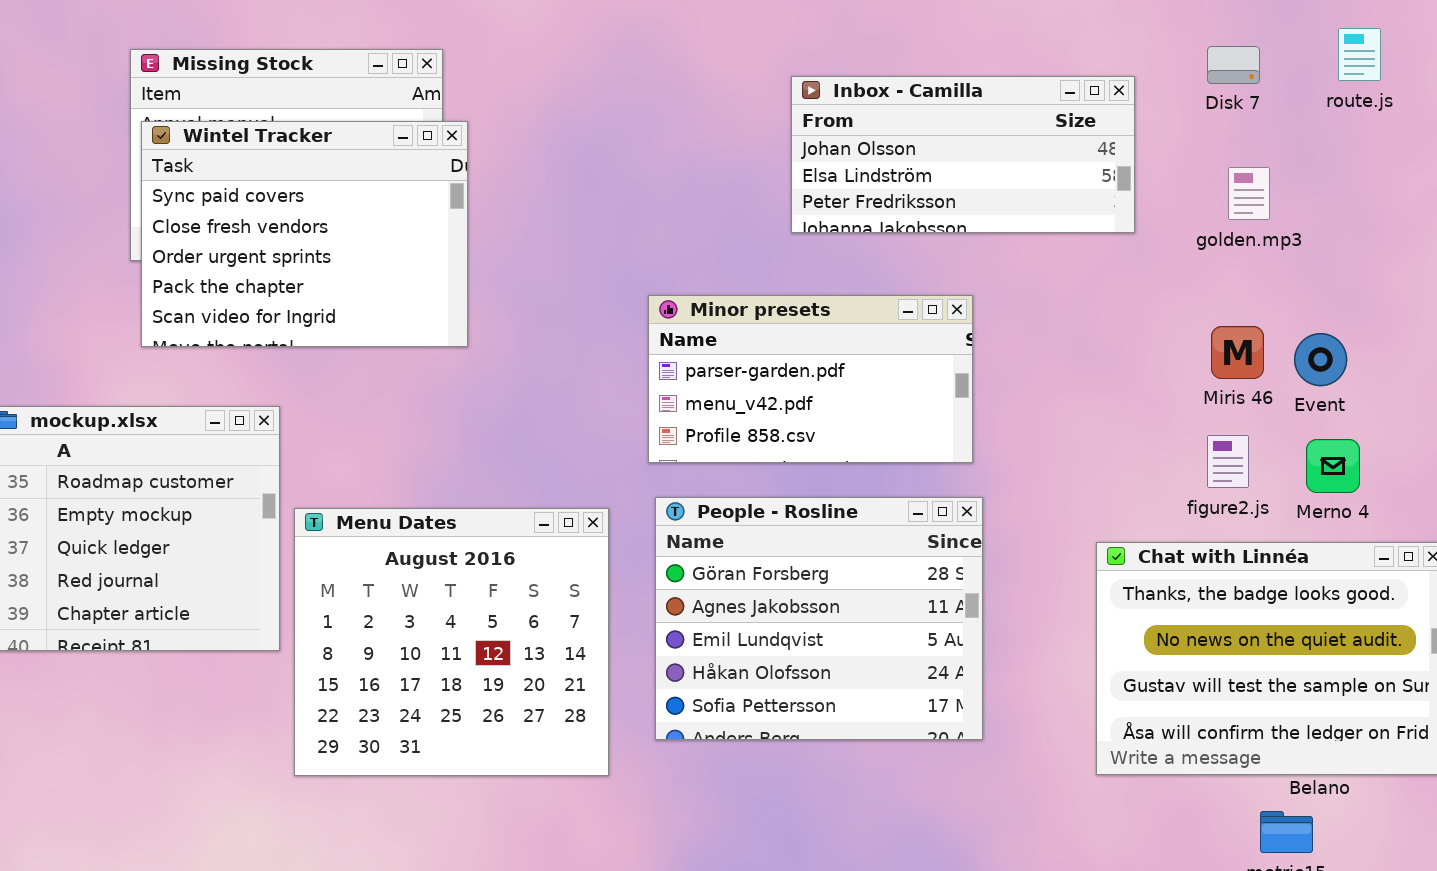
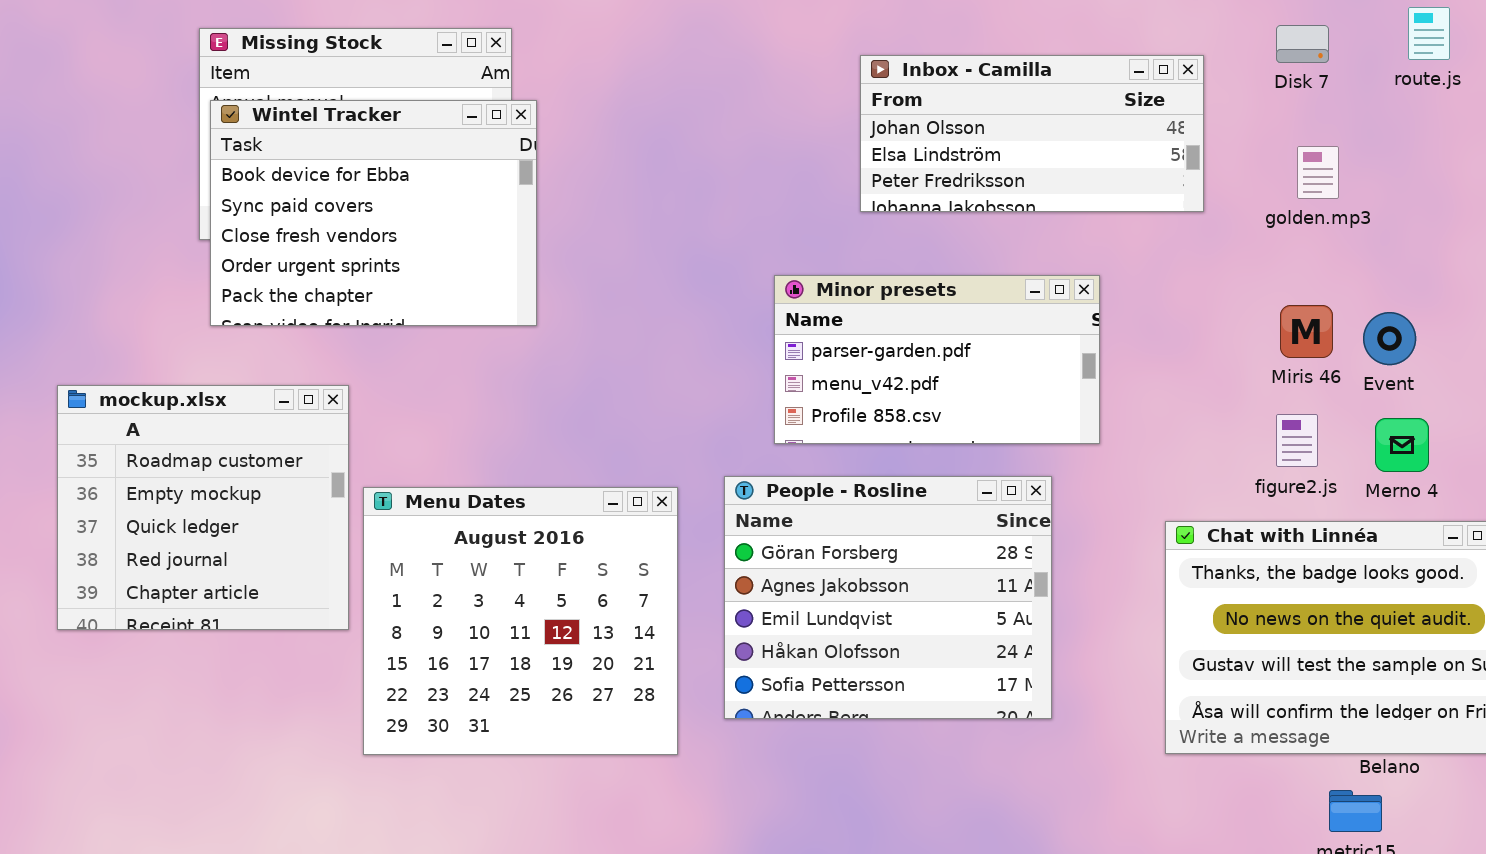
Wintel Tracker: [141,121,468,347] -> [210,100,537,326], scrolled up 1 row
Minor presets: [648,295,973,463] -> [774,275,1100,444], moved

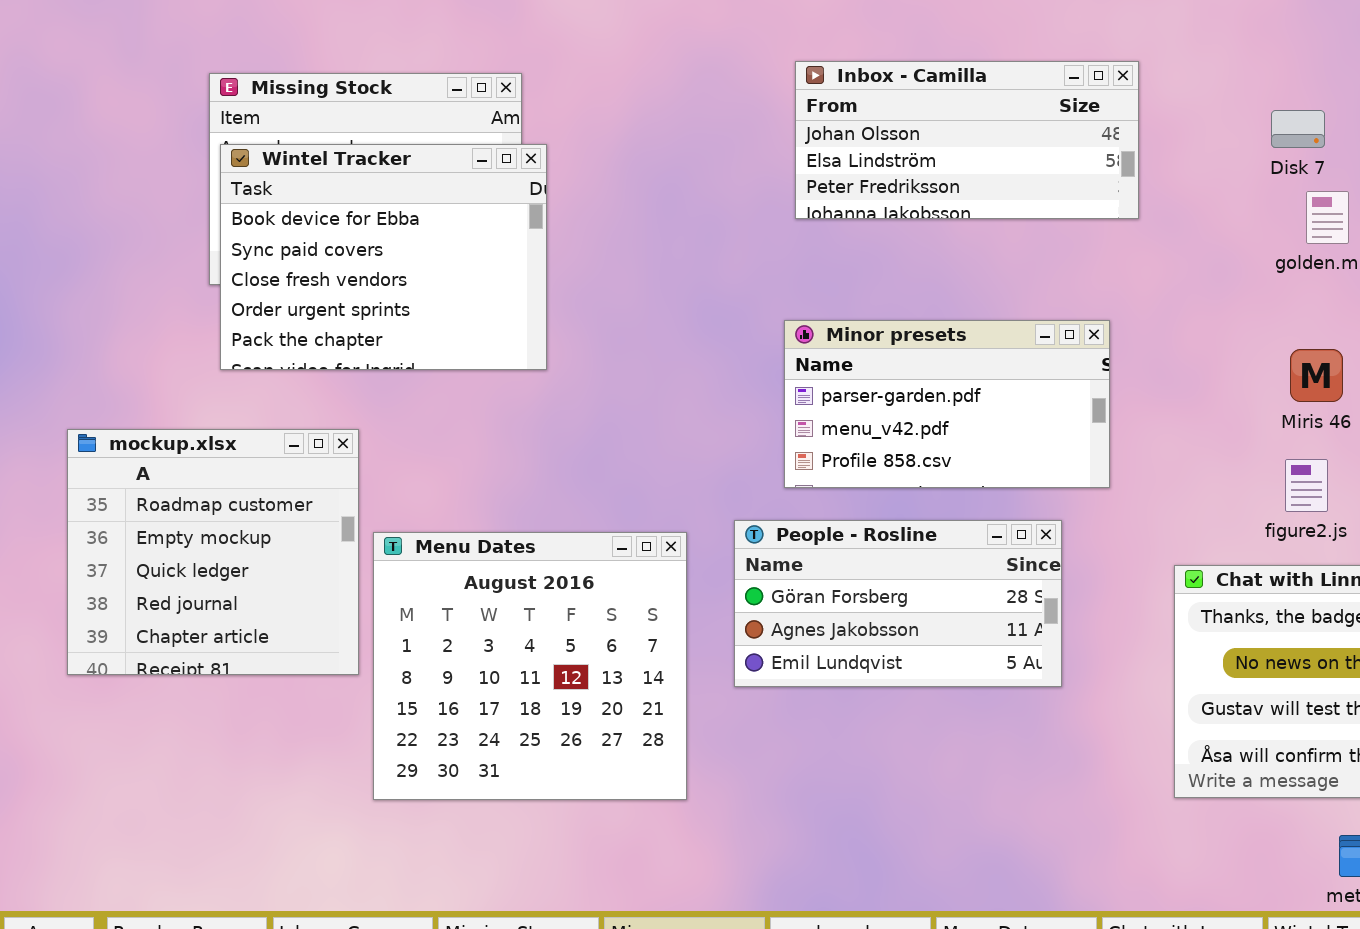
Disk 7: [1276,25,1329,63] -> [1271,110,1325,148], moved
Inbox - Camilla: [860,55,1204,212] -> [795,61,1139,219], moved
People - Rosline: [724,476,1052,719] -> [734,520,1062,687], resized

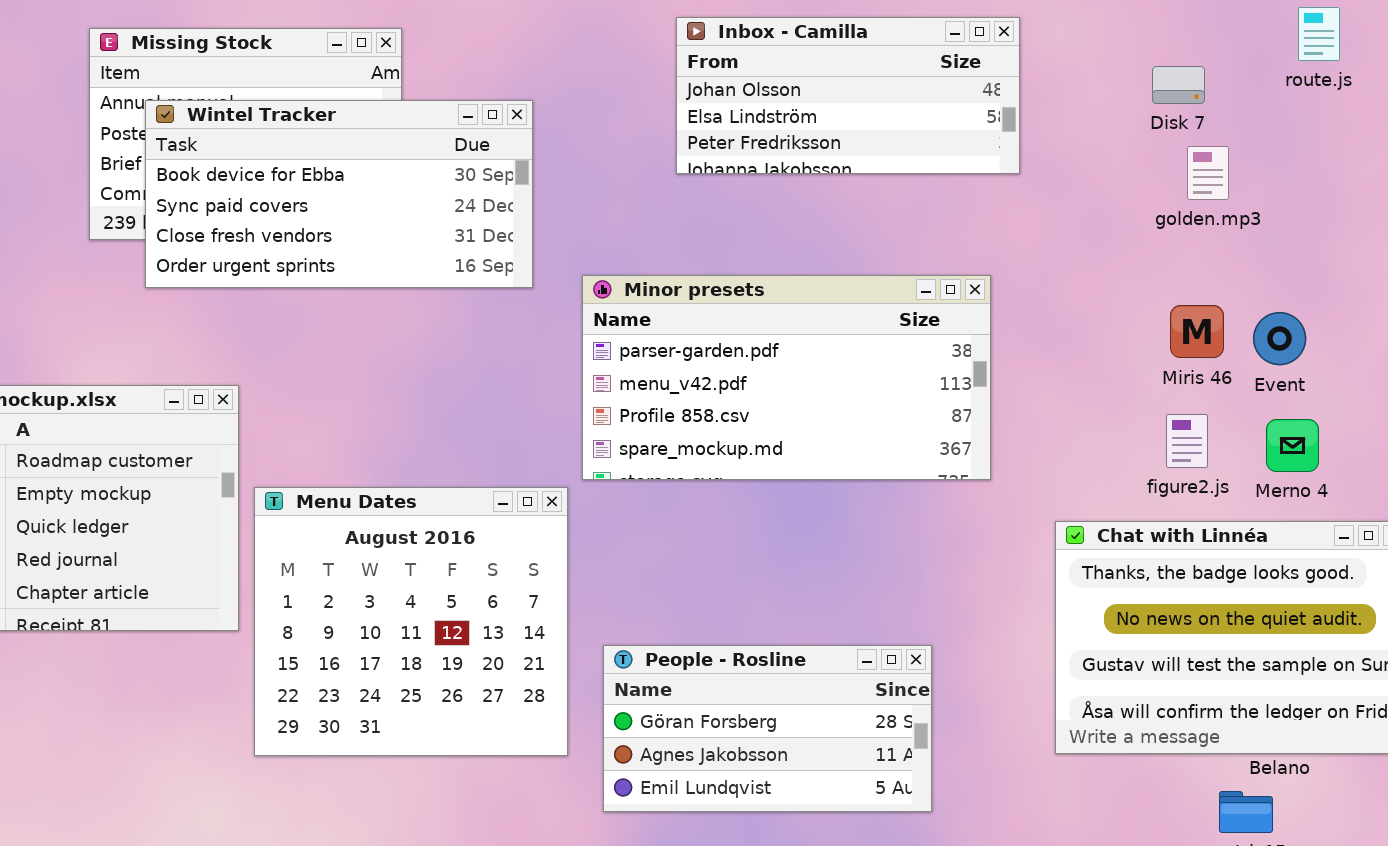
Wintel Tracker: [220,144,547,370] -> [145,100,533,288], moved, resized
Minor presets: [784,320,1110,488] -> [582,275,991,480], resized
People - Rosline: [734,520,1062,687] -> [603,645,932,812], moved

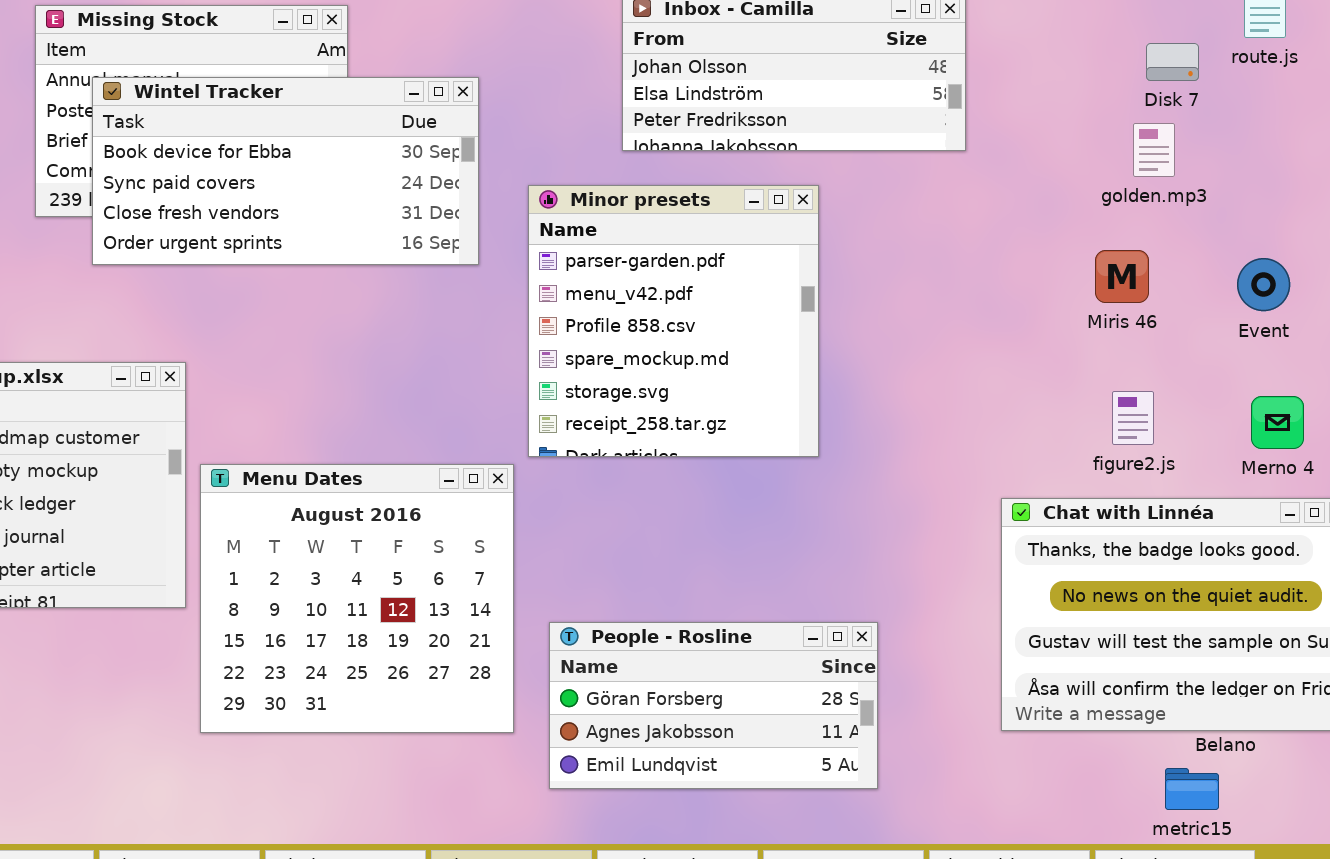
Disk 7: [1152,66,1205,104] -> [1146,43,1199,81], moved
Minor presets: [582,275,991,480] -> [528,185,819,457], resized
Miris 46: [1170,305,1224,358] -> [1095,250,1149,303], moved
Event: [1253,312,1306,365] -> [1237,258,1290,311], moved
Merno 4: [1266,419,1319,472] -> [1251,396,1304,449], moved

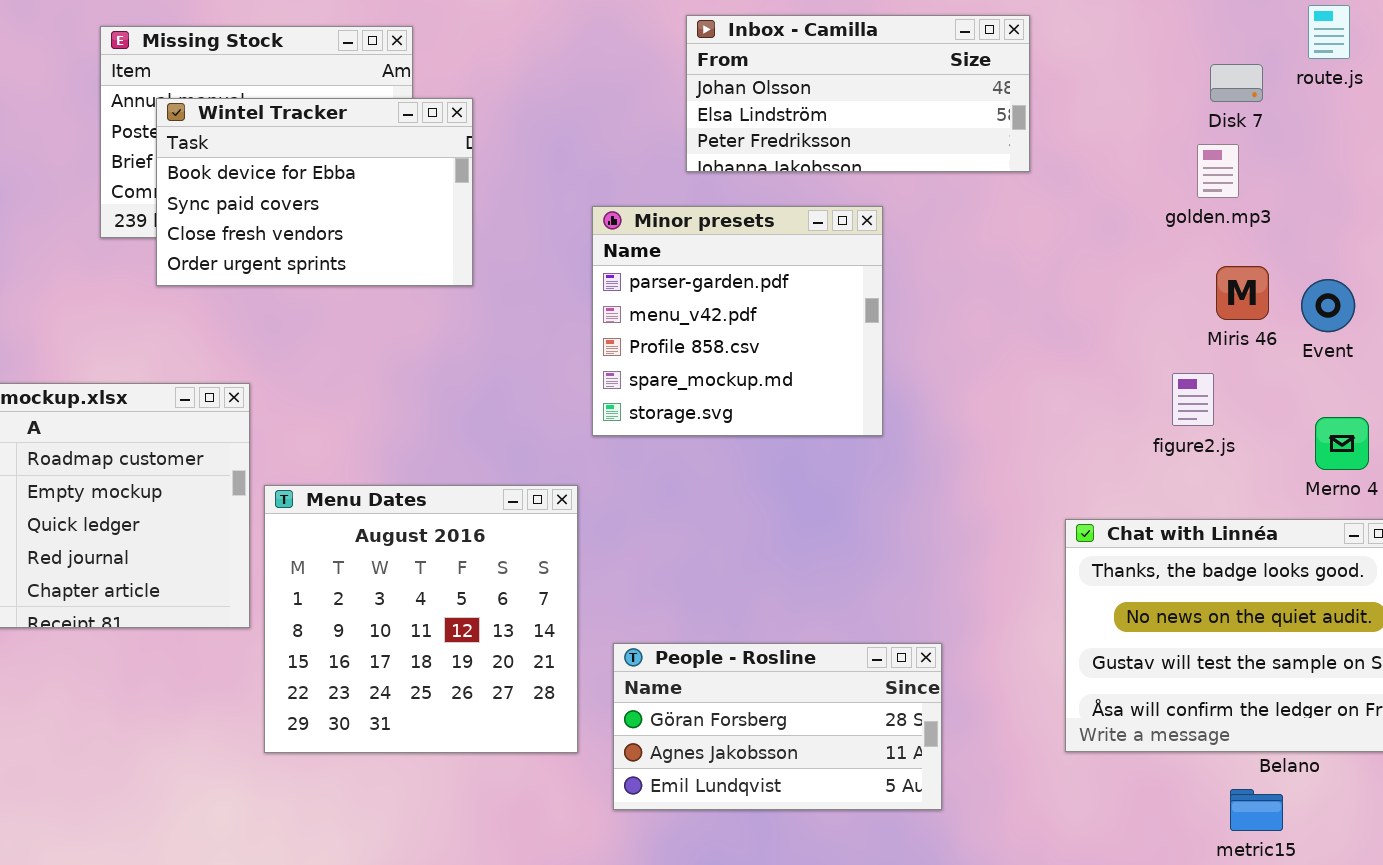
Wintel Tracker: [92,77,479,265] -> [156,98,473,286], resized
Minor presets: [528,185,819,457] -> [592,206,883,436], resized
Miris 46: [1095,250,1149,303] -> [1216,266,1269,320], moved
figure2.js: [1112,391,1154,445] -> [1172,373,1214,426], moved

